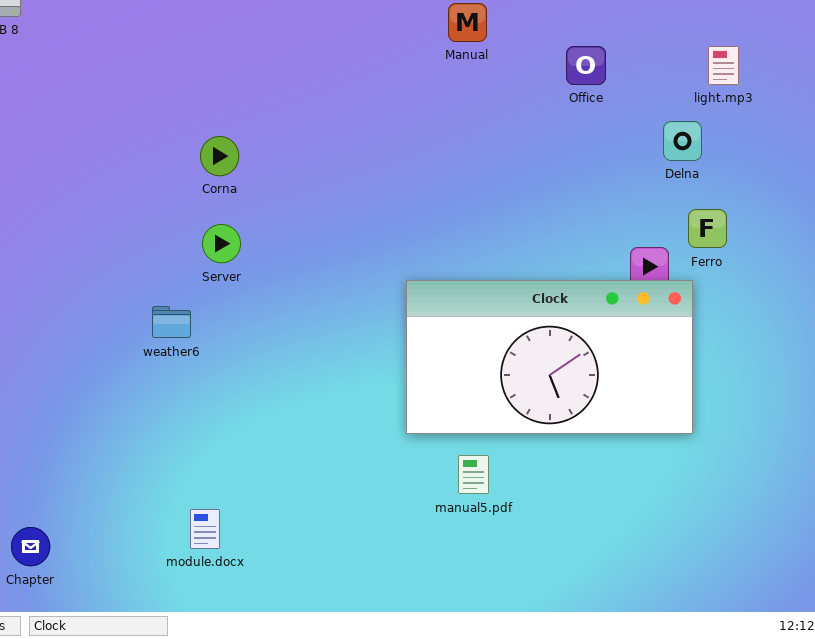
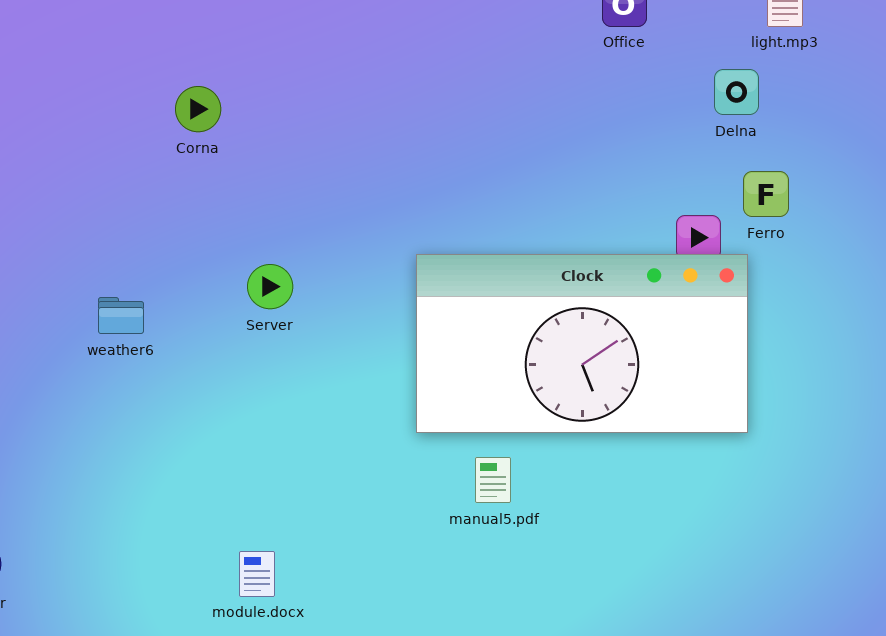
Server: [202,224,241,263] -> [247,264,293,309], moved
weather6: [152,306,191,338] -> [98,297,144,334], moved
module.docx: [190,509,220,549] -> [239,551,275,597], moved

